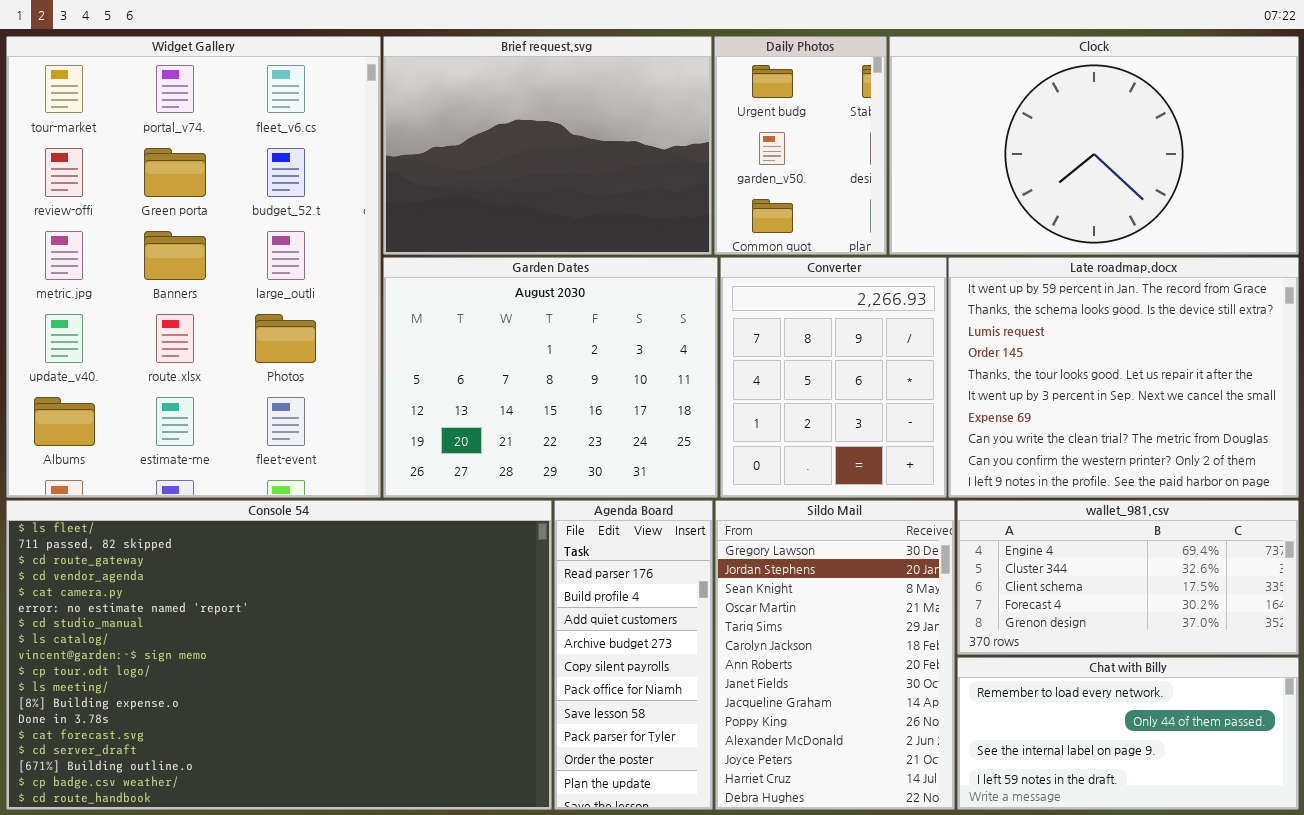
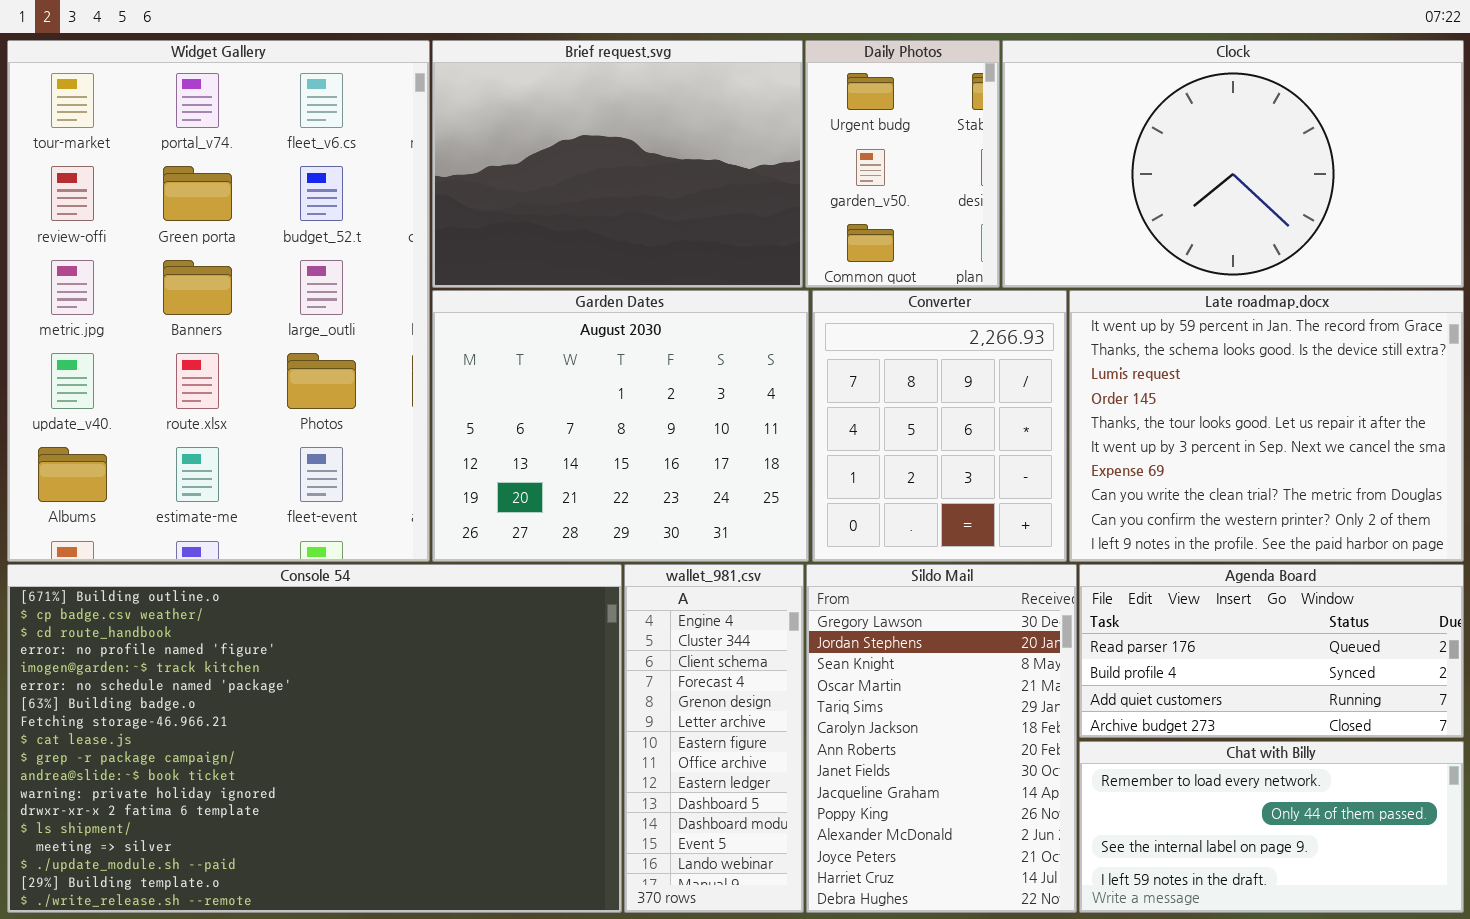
Console 54: [6,500,552,810] -> [7,564,622,913], scrolled down 15 rows
Agenda Board: [554,500,713,810] -> [1079,564,1464,738], moved, resized
wallet_981.csv: [957,500,1299,655] -> [624,564,804,913], moved, resized

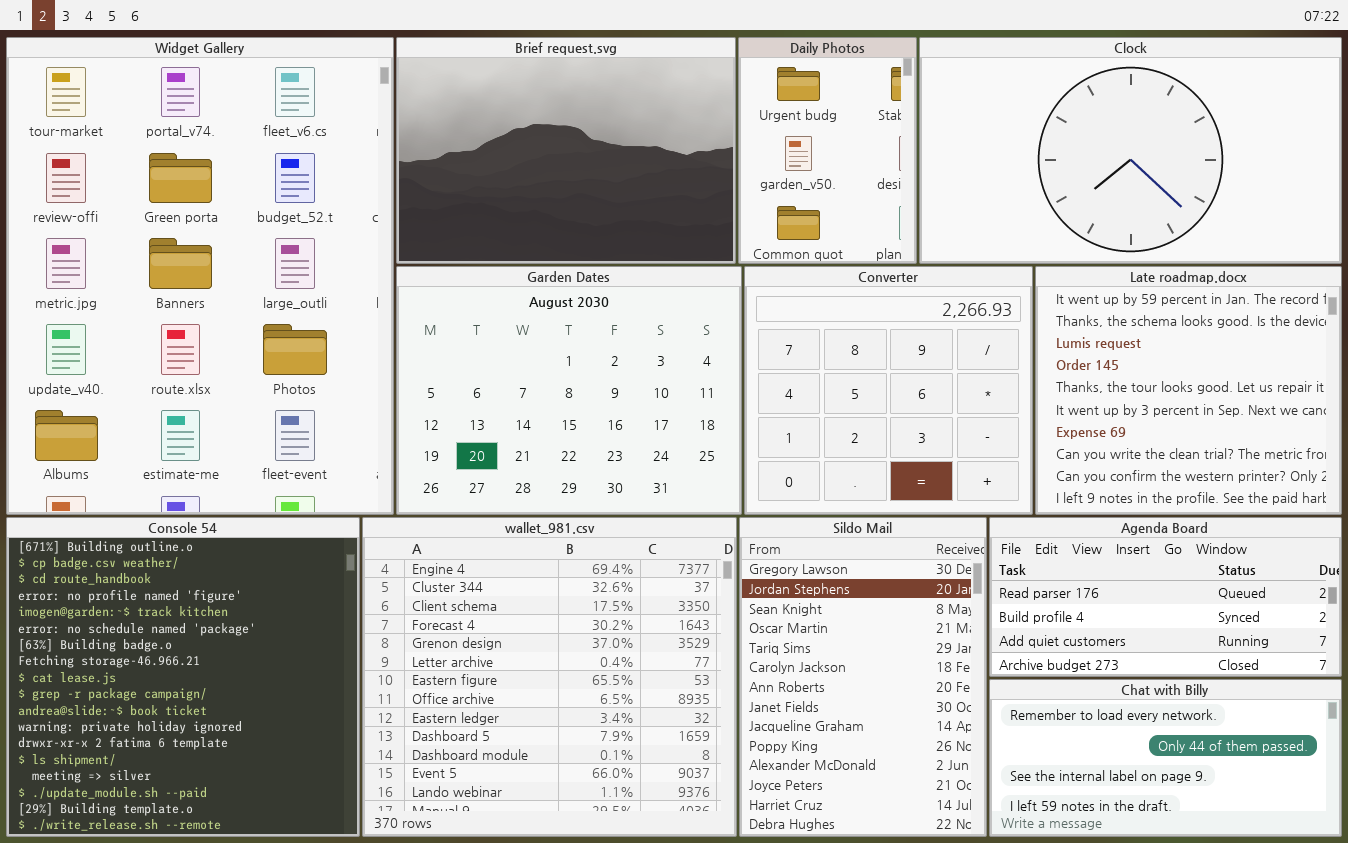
Converter: [812,290,1067,562] -> [744,266,1033,515], resized
Late roadmap.docx: [1069,290,1464,562] -> [1035,266,1342,515], resized
Console 54: [7,564,622,913] -> [6,517,360,837], resized
wallet_981.csv: [624,564,804,913] -> [362,517,737,837], resized

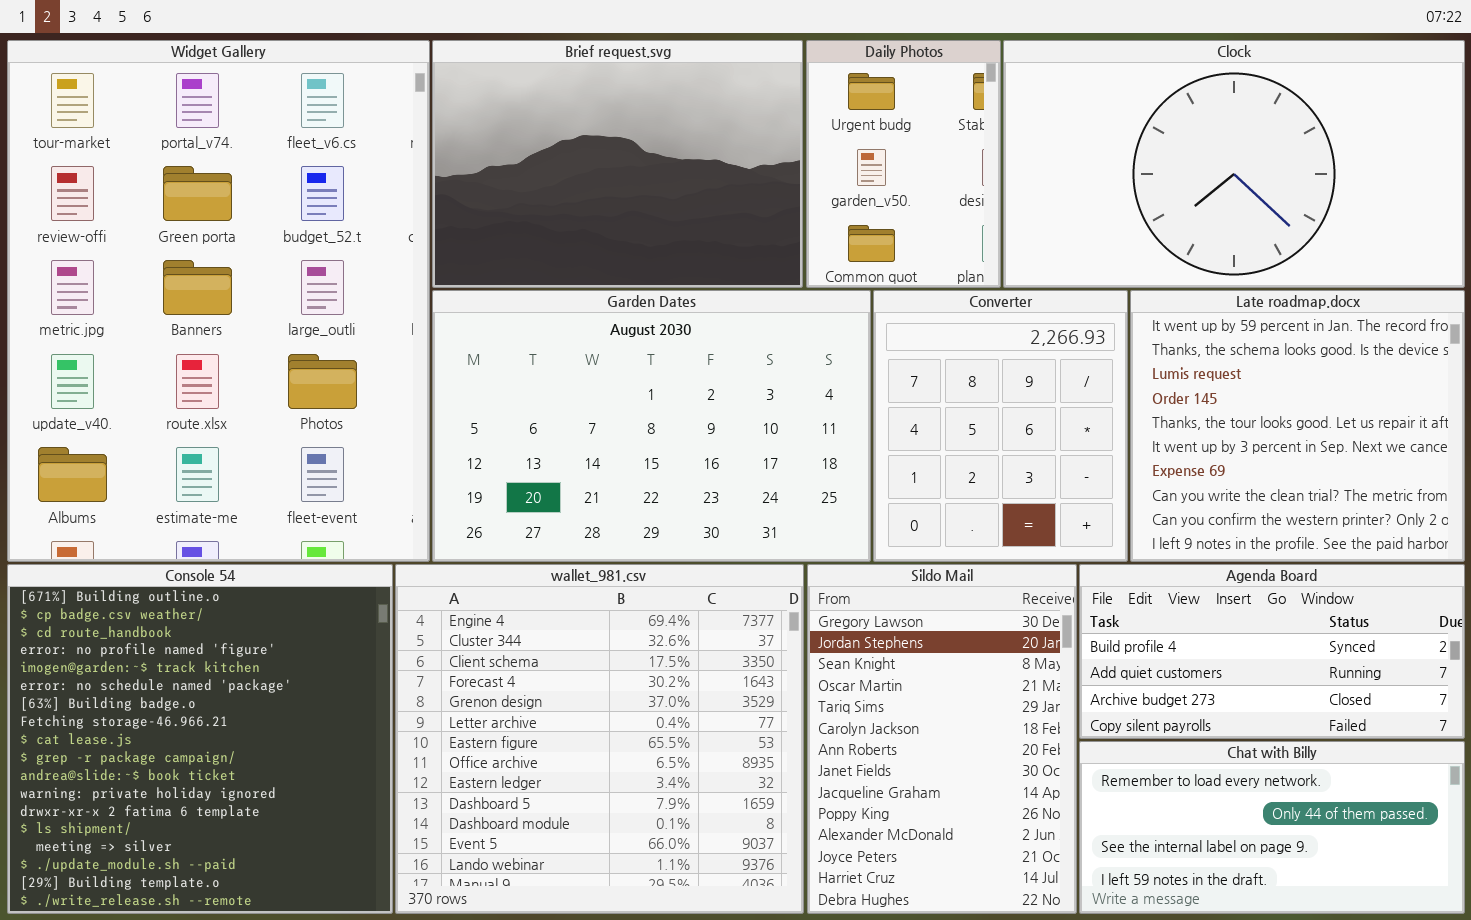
Garden Dates: [396,266,742,515] -> [432,290,871,562], resized
Converter: [744,266,1033,515] -> [873,290,1128,562], resized
Agenda Board: [989,517,1342,677] -> [1079,564,1465,739], scrolled down 1 row

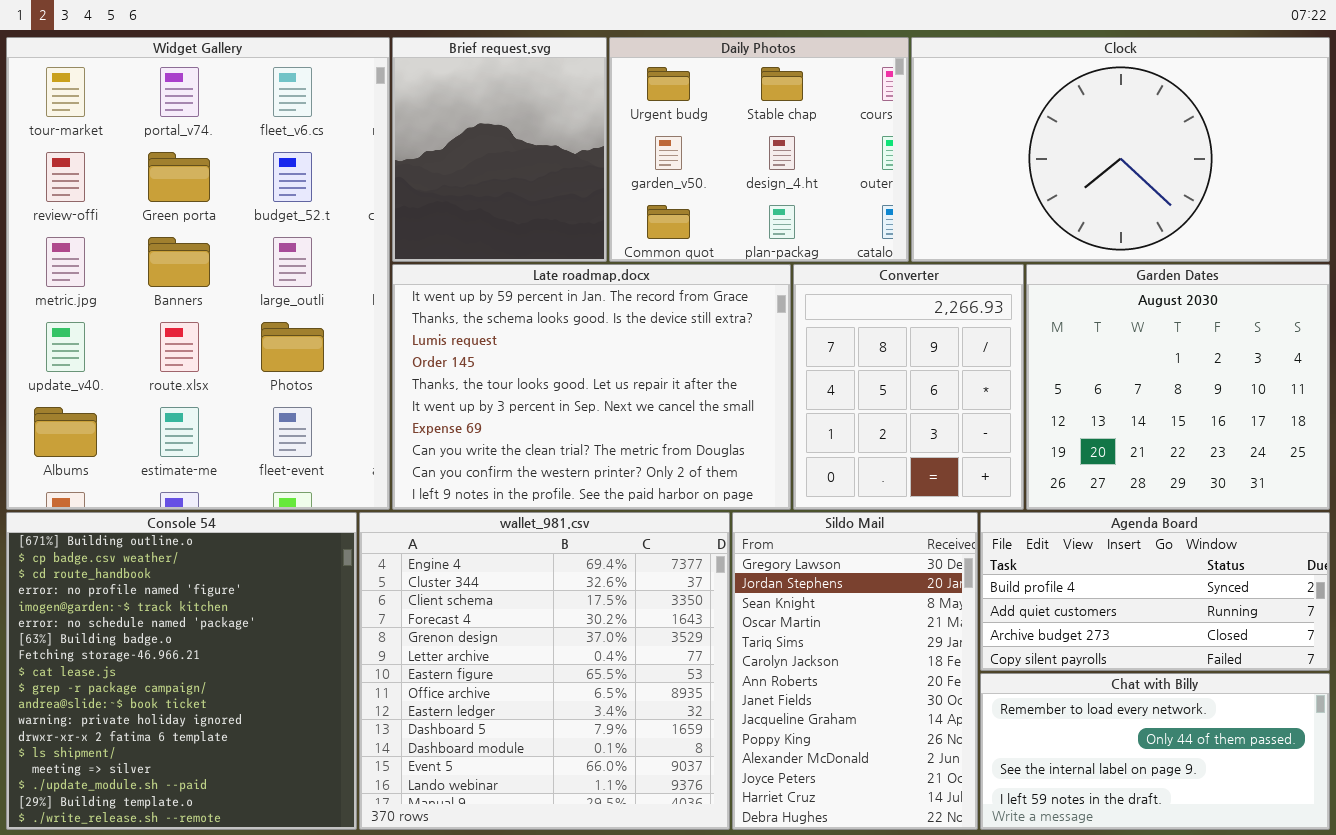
Brief request.svg: [432,40,803,288] -> [392,37,607,262], resized
Daily Photos: [806,40,1001,288] -> [609,37,909,262], resized
Garden Dates: [432,290,871,562] -> [1026,264,1330,510], moved, resized
Late roadmap.docx: [1130,290,1465,562] -> [392,264,791,510], moved, resized

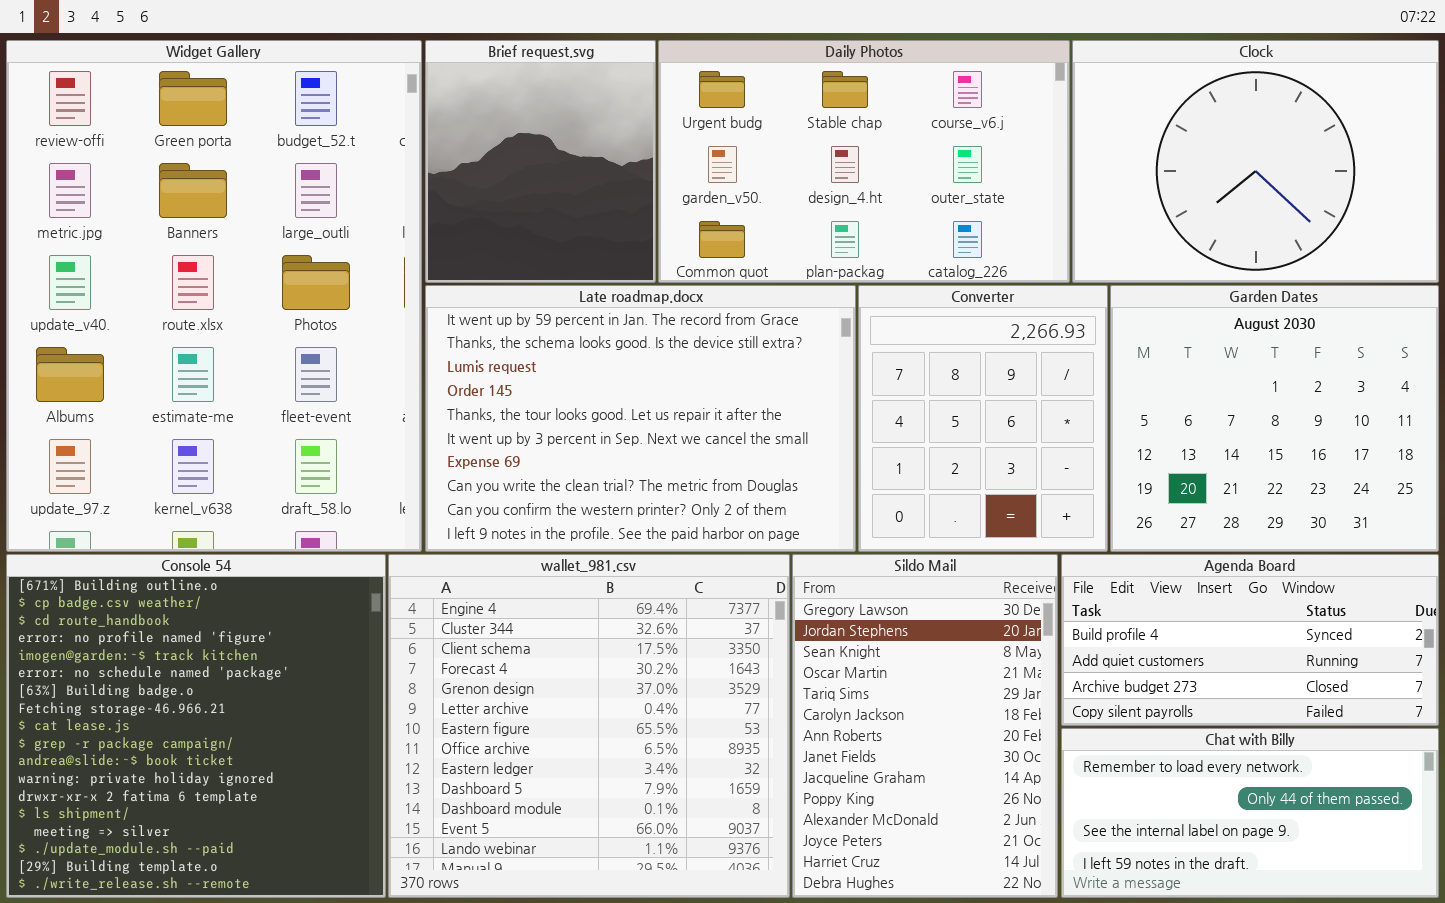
Widget Gallery: [6,37,390,510] -> [6,40,422,552], scrolled down 1 row
Daily Photos: [609,37,909,262] -> [658,40,1070,283], resized
Clock: [911,37,1330,262] -> [1072,40,1439,283], resized

